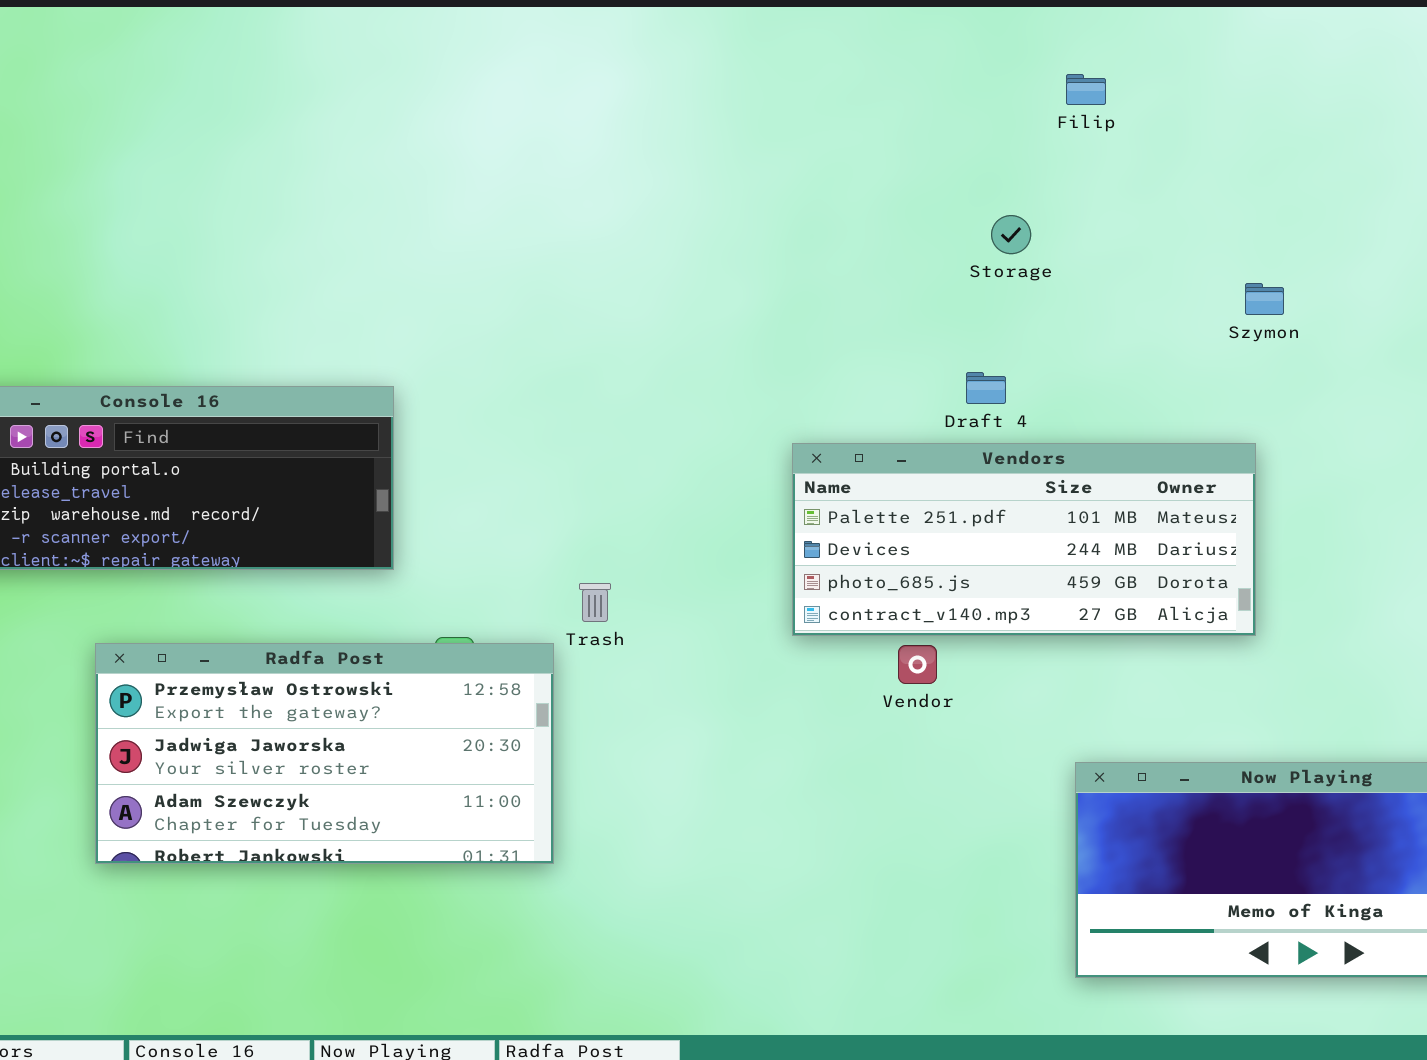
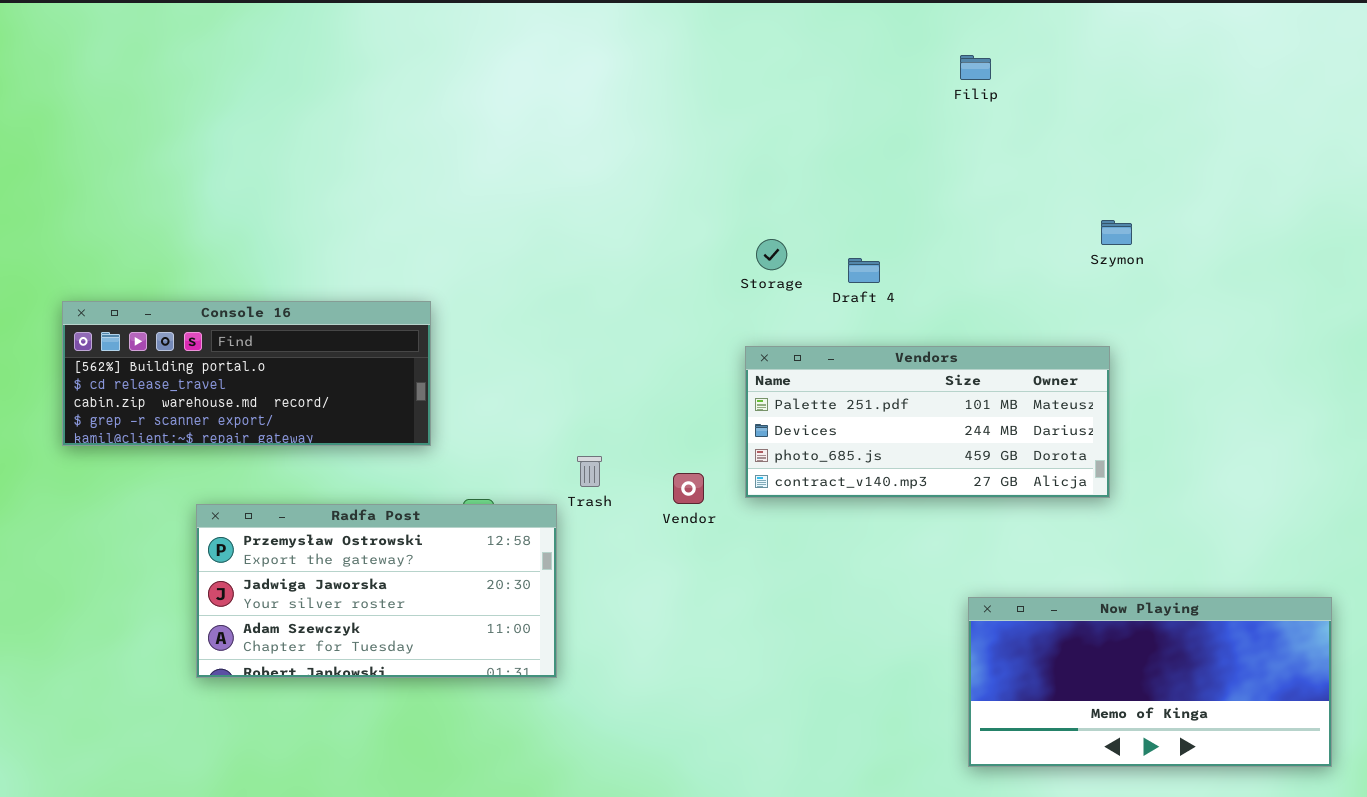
Storage: [991,215,1031,254] -> [756,239,787,270], moved
Draft 4: [966,372,1006,404] -> [848,258,880,283], moved
Vendor: [898,645,937,684] -> [673,473,704,504], moved

